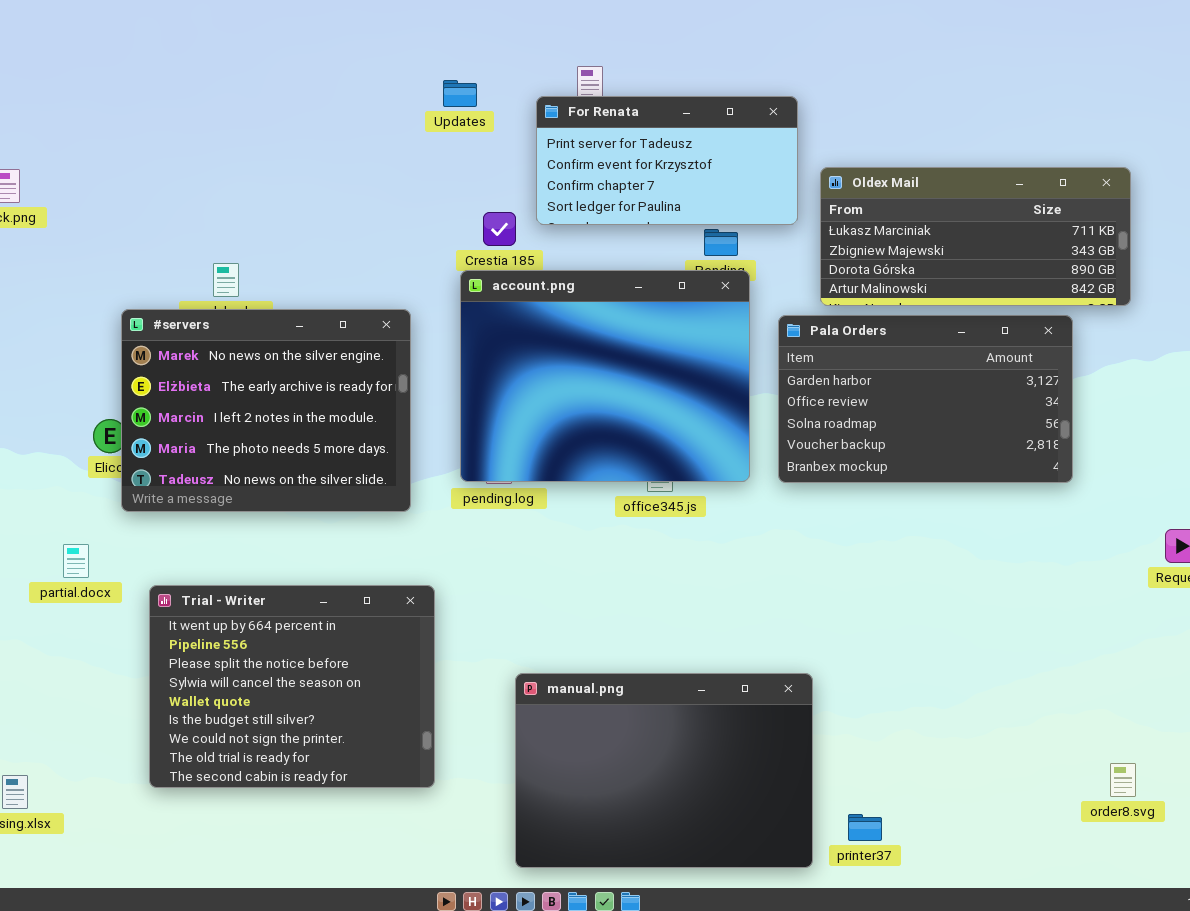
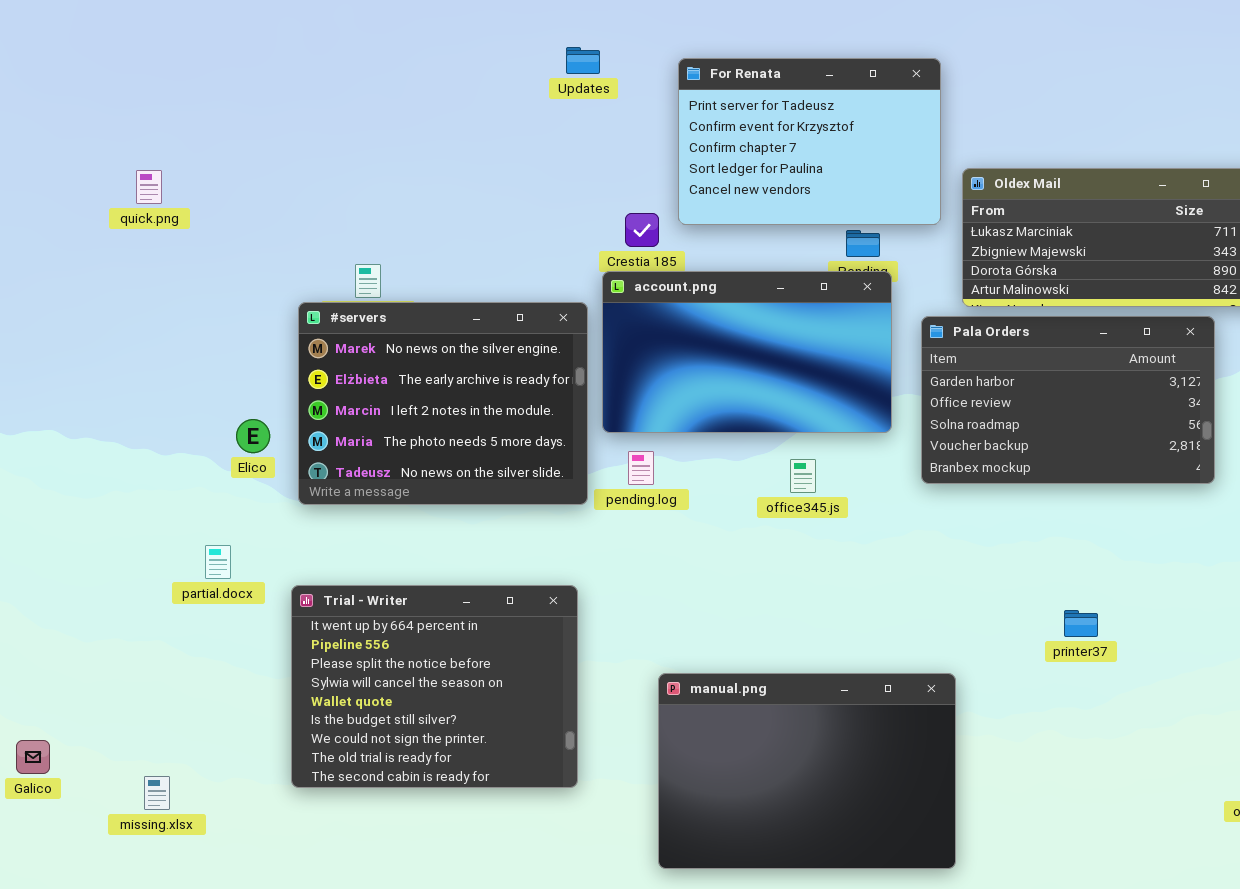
Updates: [443,80,477,107] -> [566,47,600,74], moved
For Renata: [536,96,798,225] -> [678,58,941,225], resized
account.png: [460,270,750,482] -> [602,271,892,433], resized
#servers: [121,309,411,512] -> [298,302,588,505], moved
printer37: [848,814,882,841] -> [1064,610,1098,637], moved

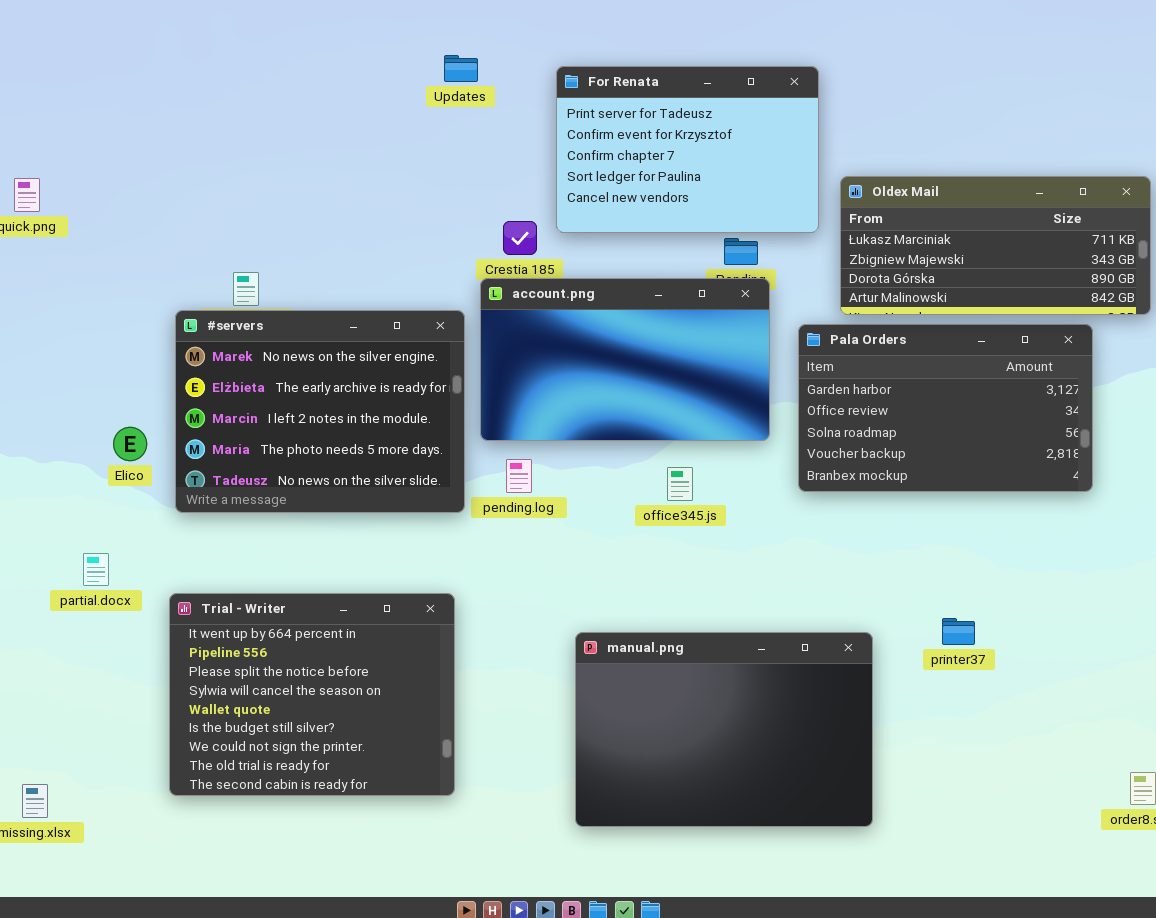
manual.png: [658,673,956,869] -> [575,632,873,827], moved

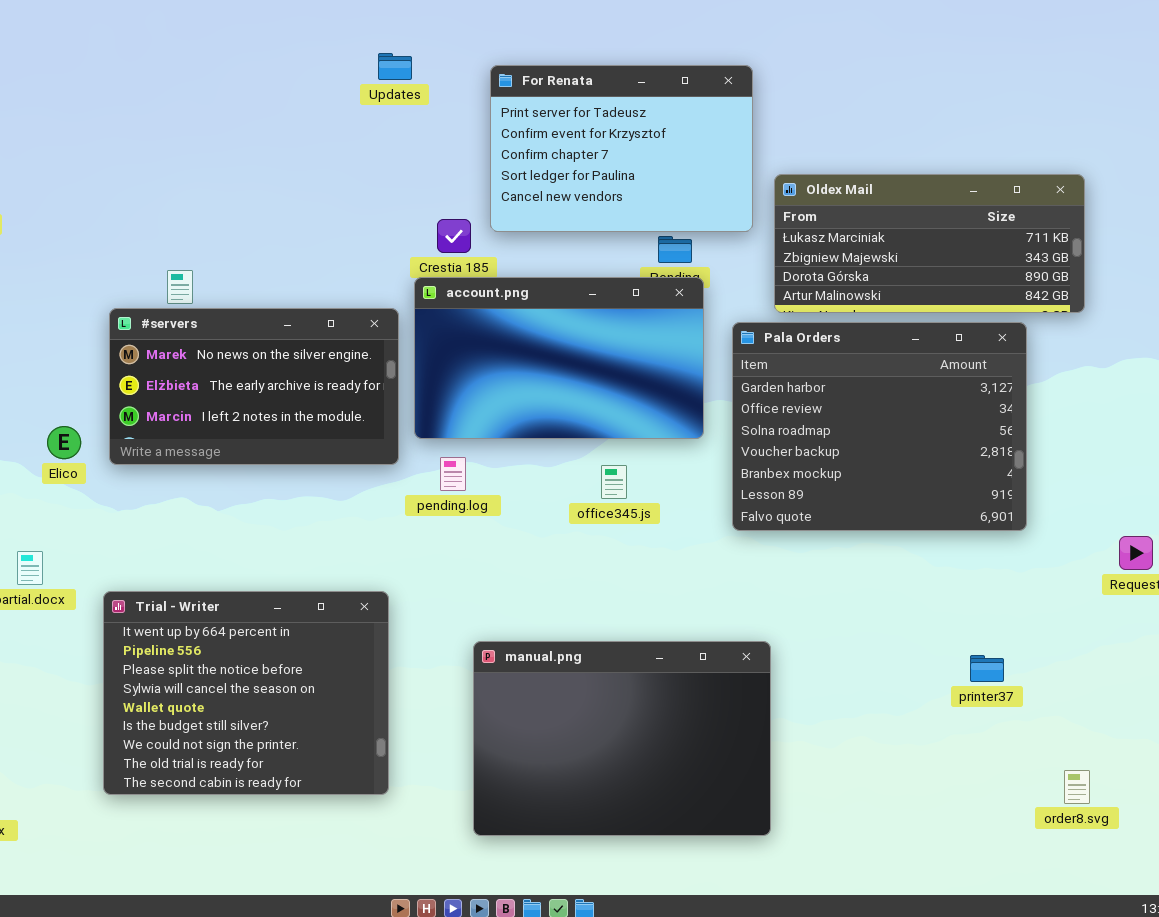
#servers: [175,310,465,513] -> [109,308,399,465], resized
Pala Orders: [798,324,1093,492] -> [732,322,1027,531], resized
printer37: [942,618,975,645] -> [970,655,1004,682], moved
manual.png: [575,632,873,827] -> [473,641,771,836], moved

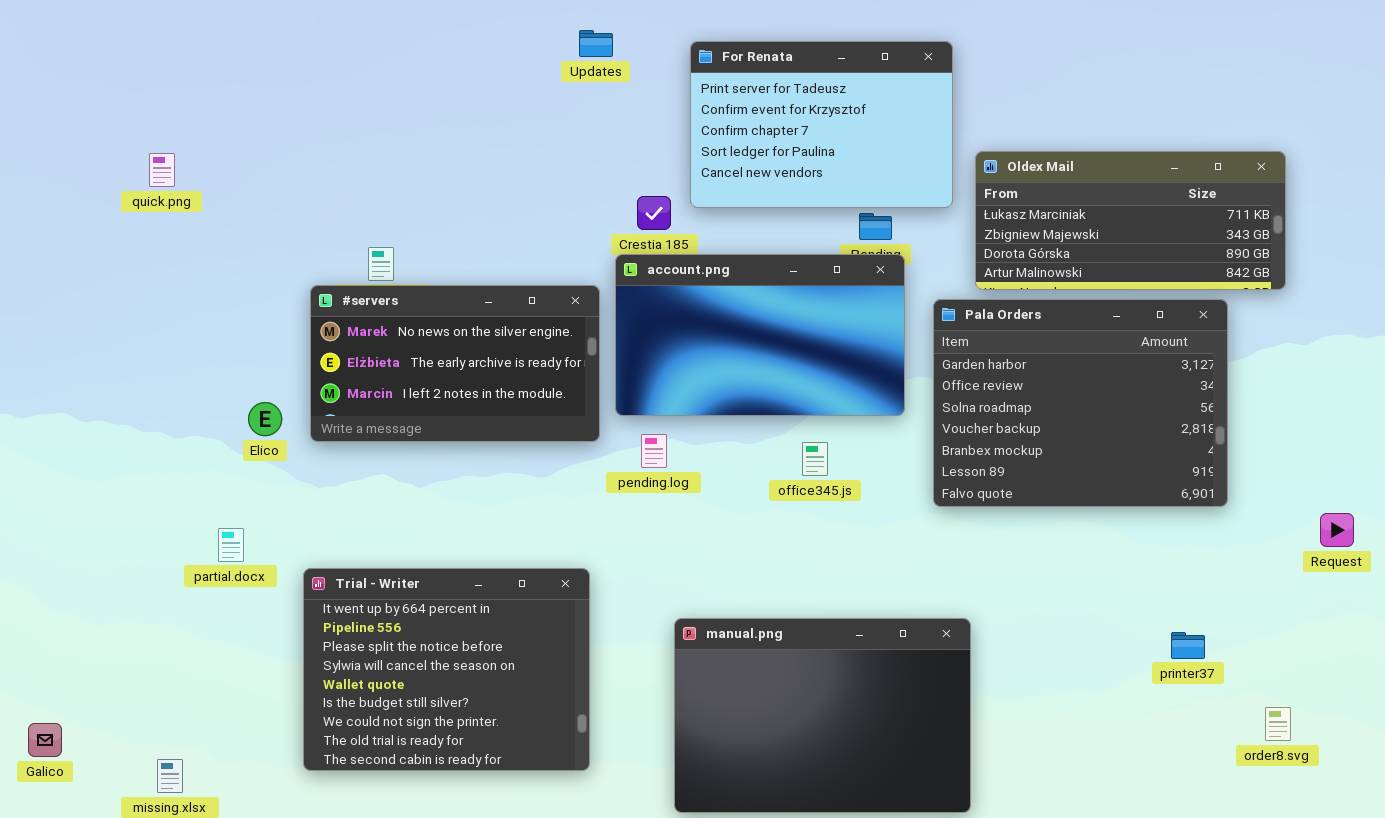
order8.svg: [1064,770,1090,804] -> [1265,707,1291,741], moved

